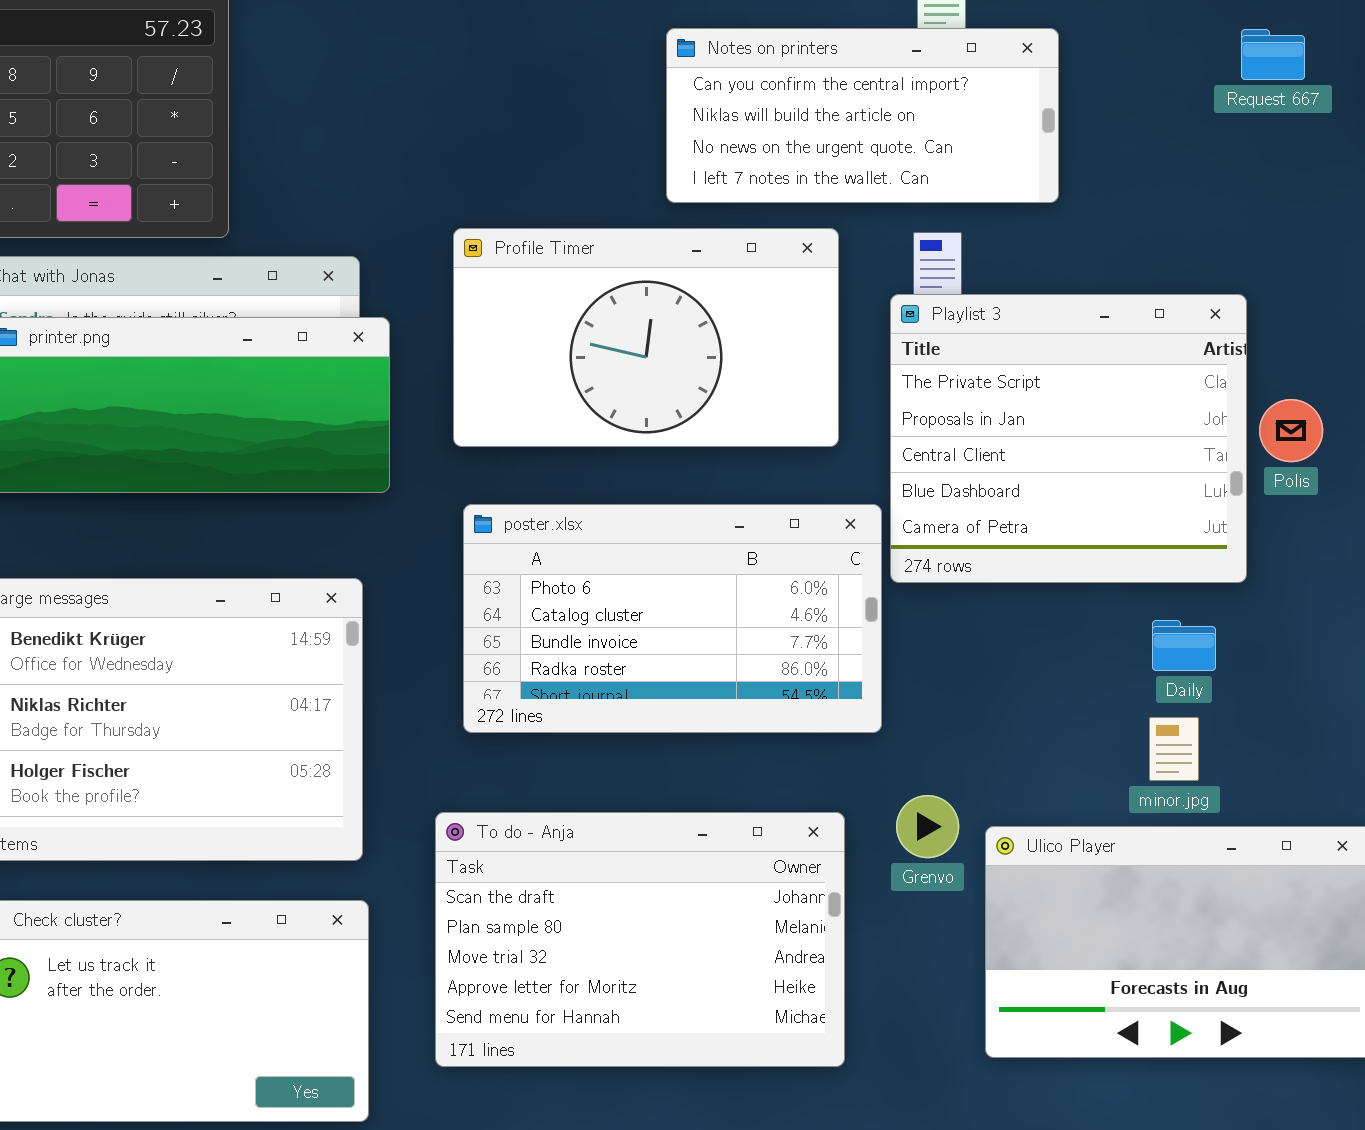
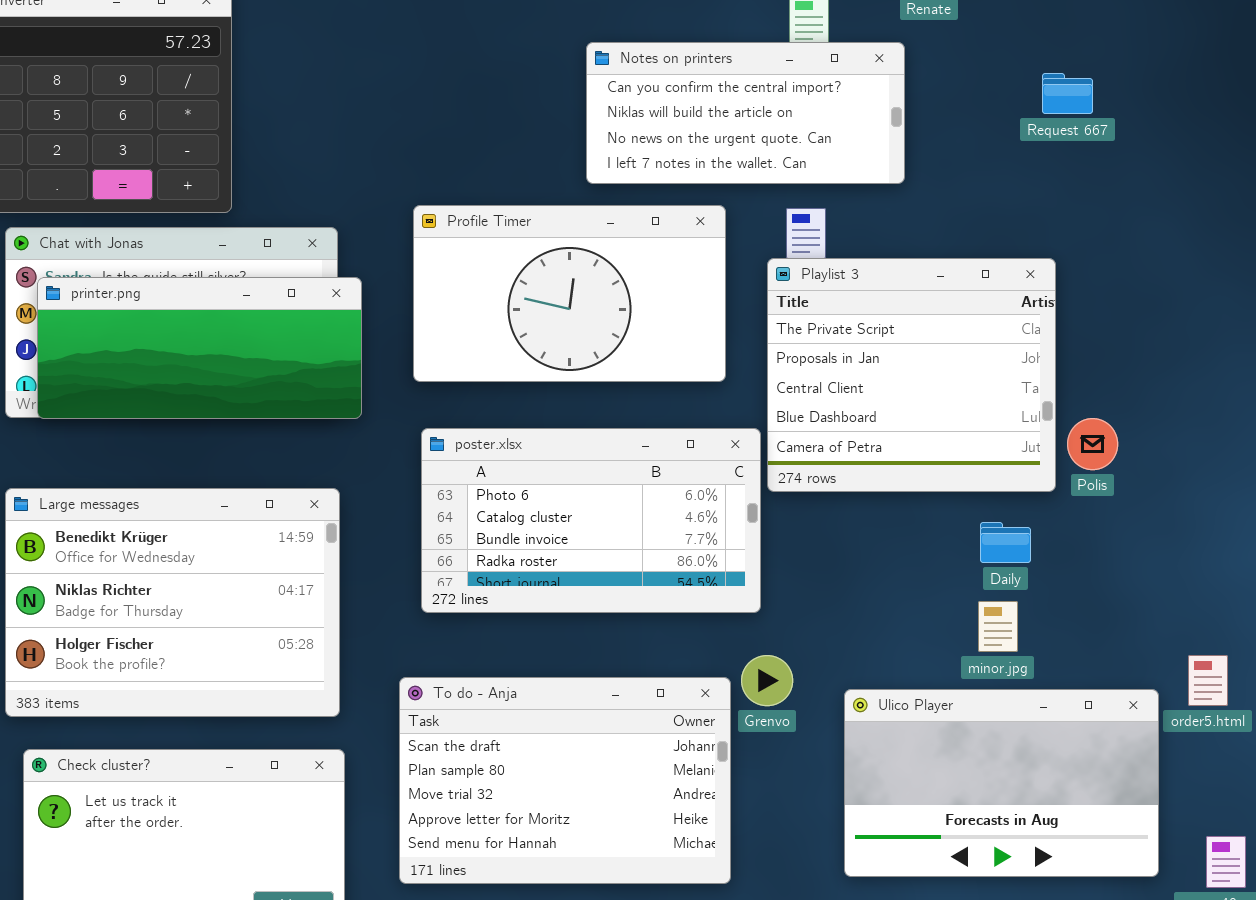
Request 667: [1241,29,1305,80] -> [1042,73,1093,114], moved
Polis: [1259,399,1323,462] -> [1067,418,1118,470], moved
Grenvo: [896,795,959,858] -> [741,655,793,706], moved

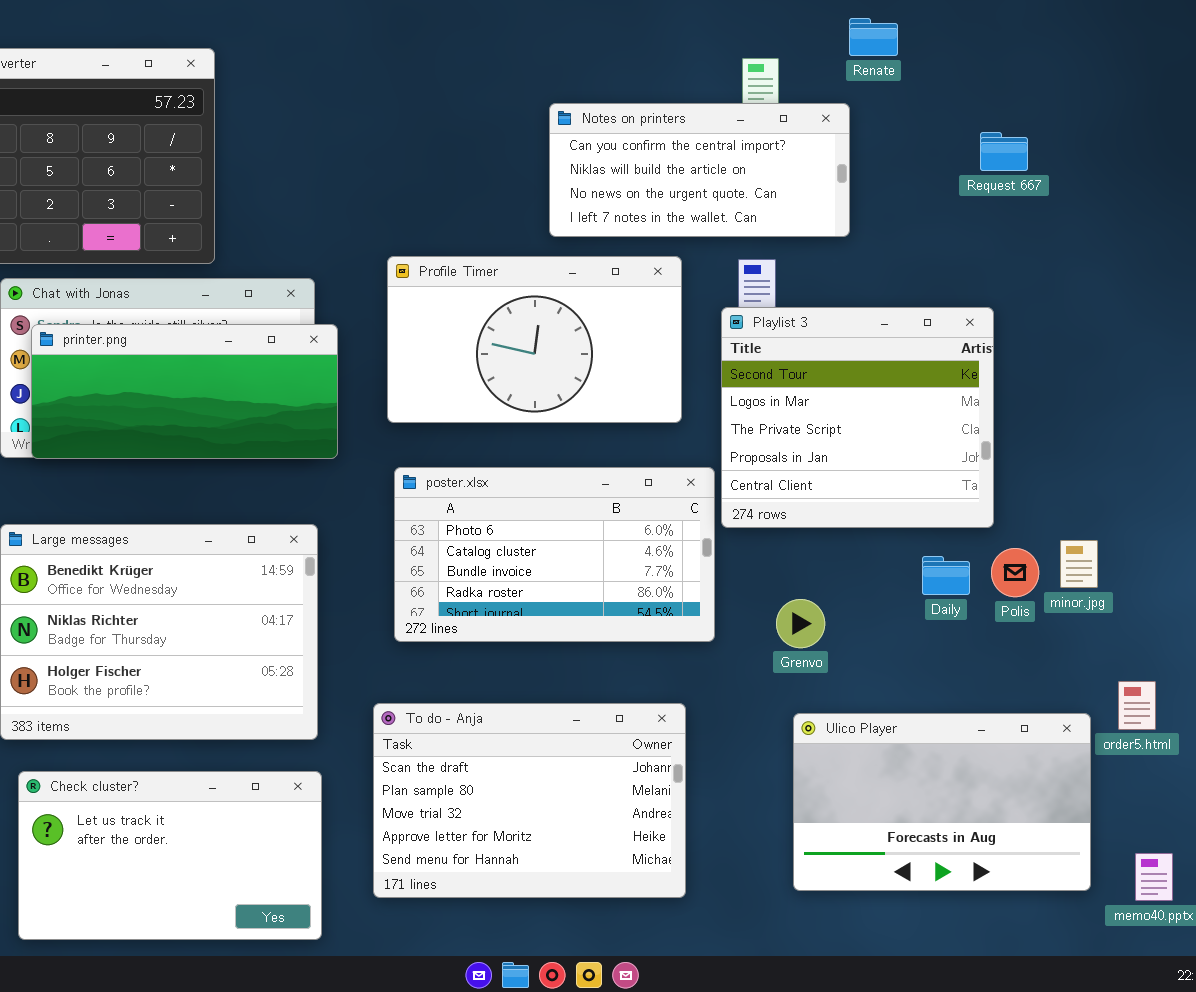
Playlist 3: [767,258,1056,492] -> [721,307,994,528], scrolled up 2 rows
Polis: [1067,418,1118,470] -> [991,548,1039,597], moved
minor.jpg: [978,601,1018,652] -> [1060,540,1098,588], moved
Grenvo: [741,655,793,706] -> [776,599,825,648], moved

